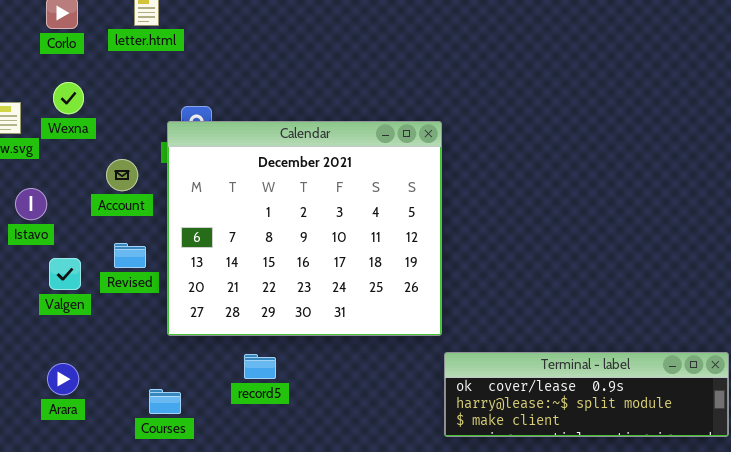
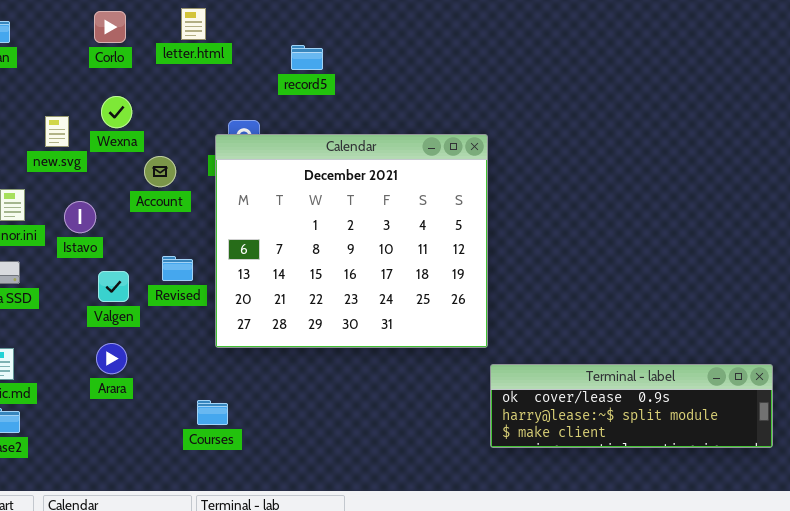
Account: [106,159,138,191] -> [144,156,176,187], moved
record5: [244,354,276,379] -> [291,45,323,70], moved
Arara: [47,363,79,395] -> [96,343,127,374], moved

